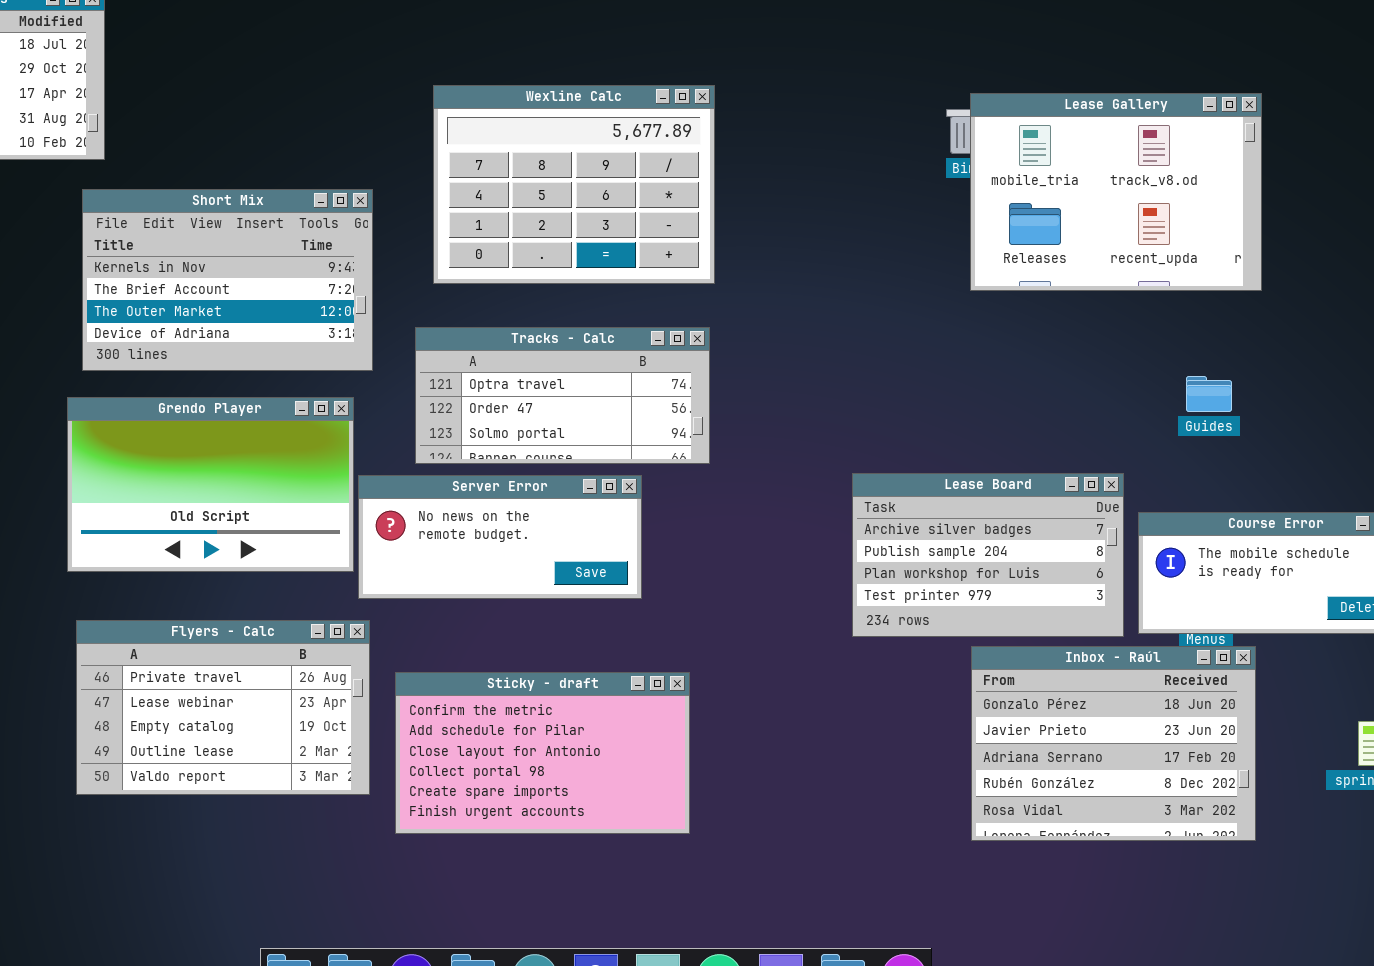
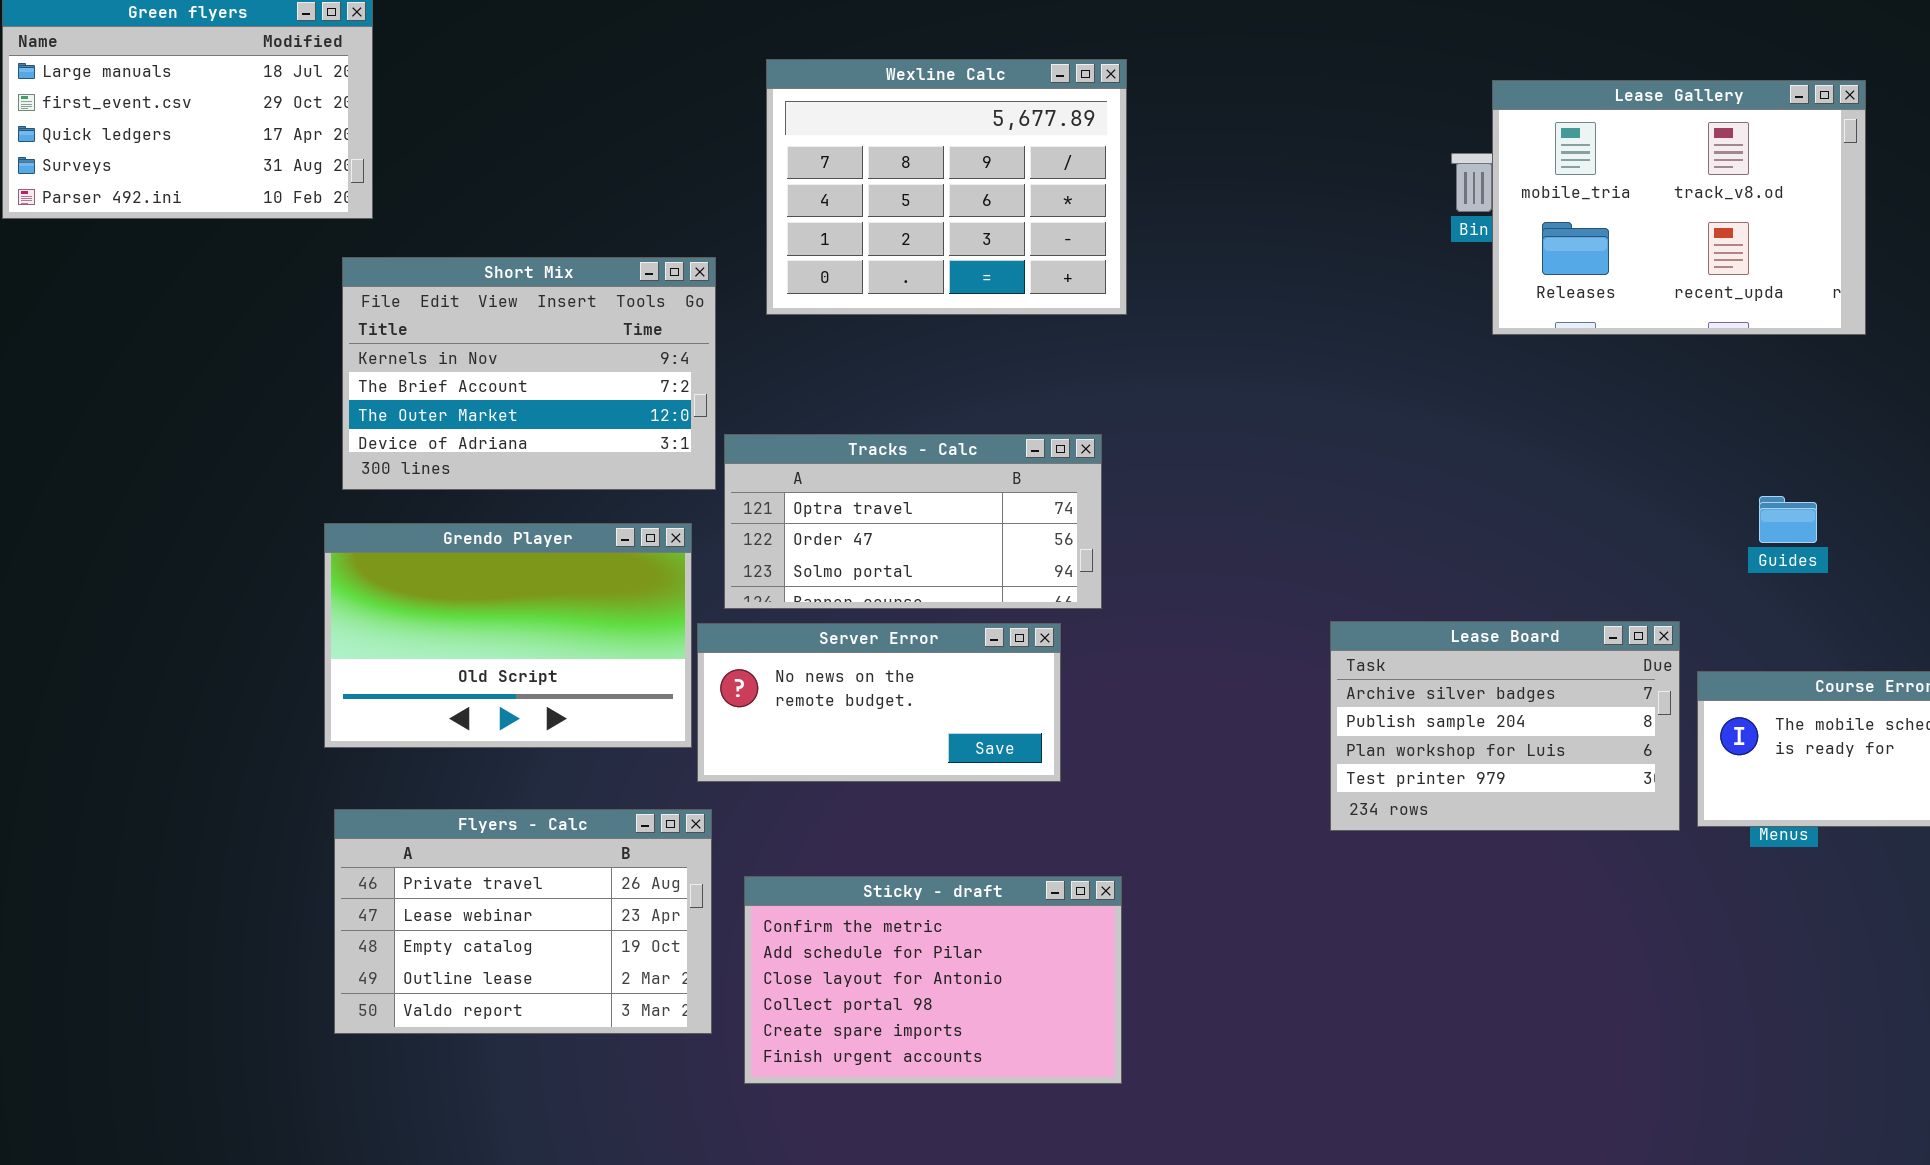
Wexline Calc: [433,85,715,284] -> [766,59,1127,315], moved
Lease Gallery: [970,93,1262,291] -> [1492,80,1866,335], moved
Tracks - Calc: [415,327,710,464] -> [724,434,1102,609], moved
Inbox - Raúl: [971,646,1256,841] -> none, closed

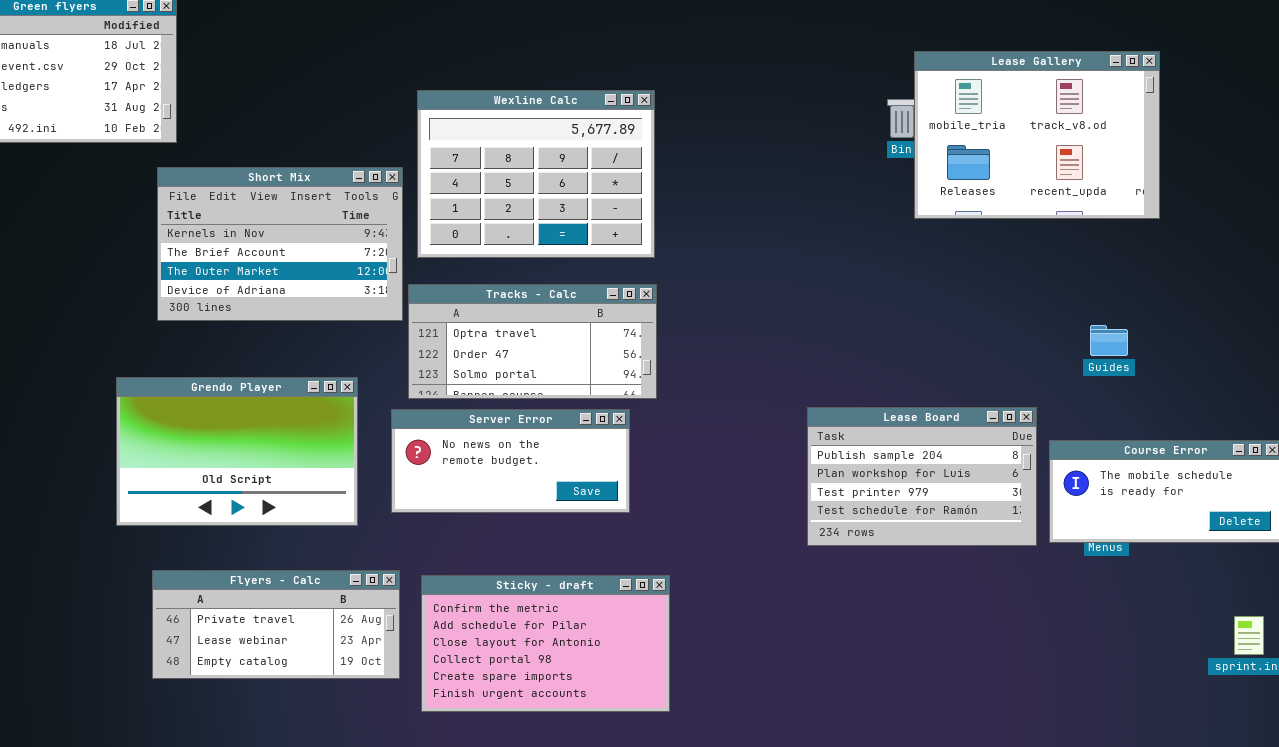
Wexline Calc: [766,59,1127,315] -> [417,90,655,258], moved
Grendo Player: [324,523,692,748] -> [116,377,358,526], moved
Lease Board: [1330,621,1680,831] -> [807,407,1037,546], scrolled down 1 row
Flyers - Calc: [334,809,712,1034] -> [152,570,400,679], resized

